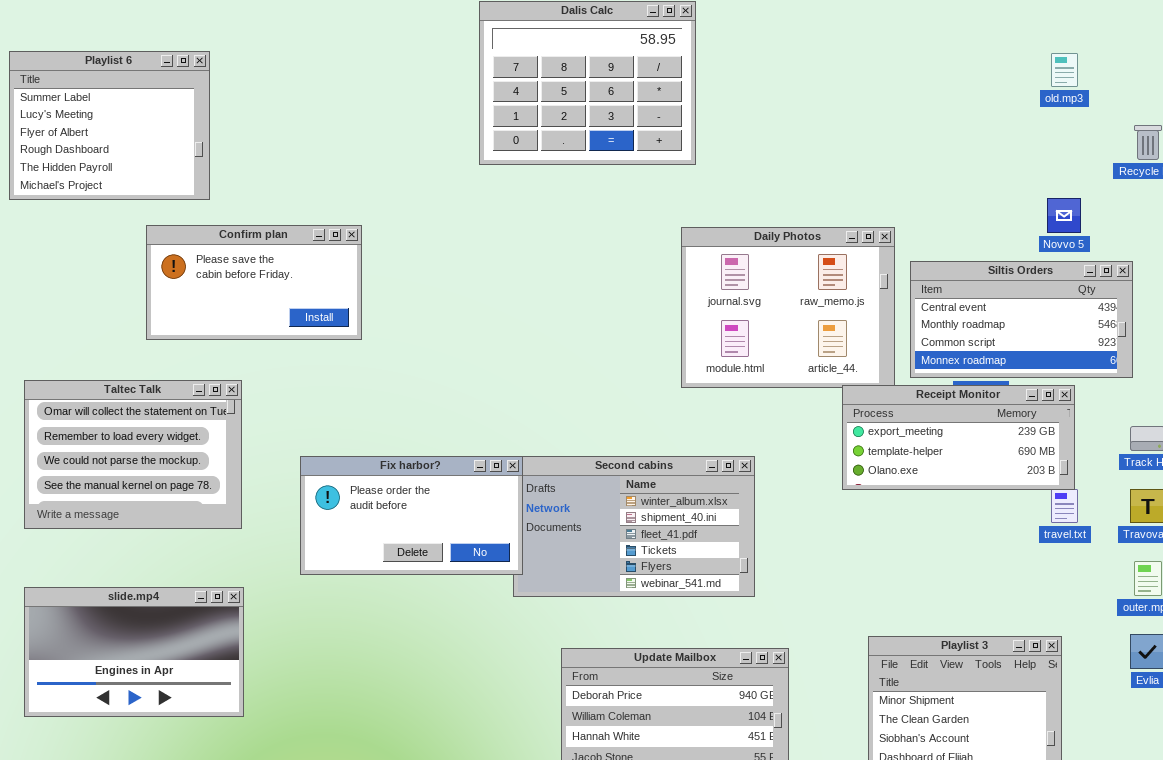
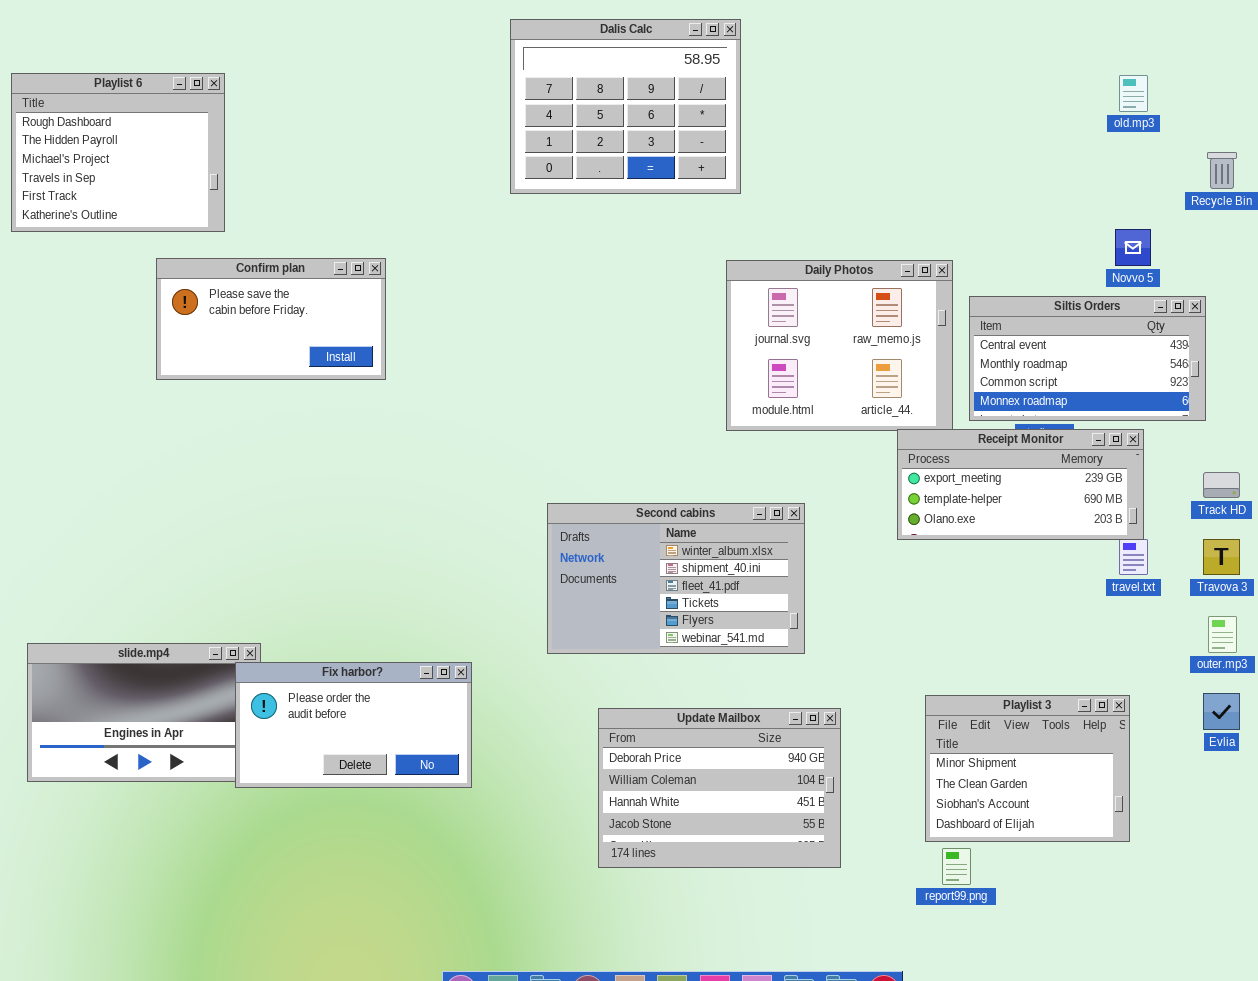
Playlist 6: [9,51,210,200] -> [11,73,225,232], scrolled down 3 rows
Taltec Talk: [24,380,242,529] -> none, closed
Fix harbor?: [300,456,523,575] -> [235,662,472,788], moved

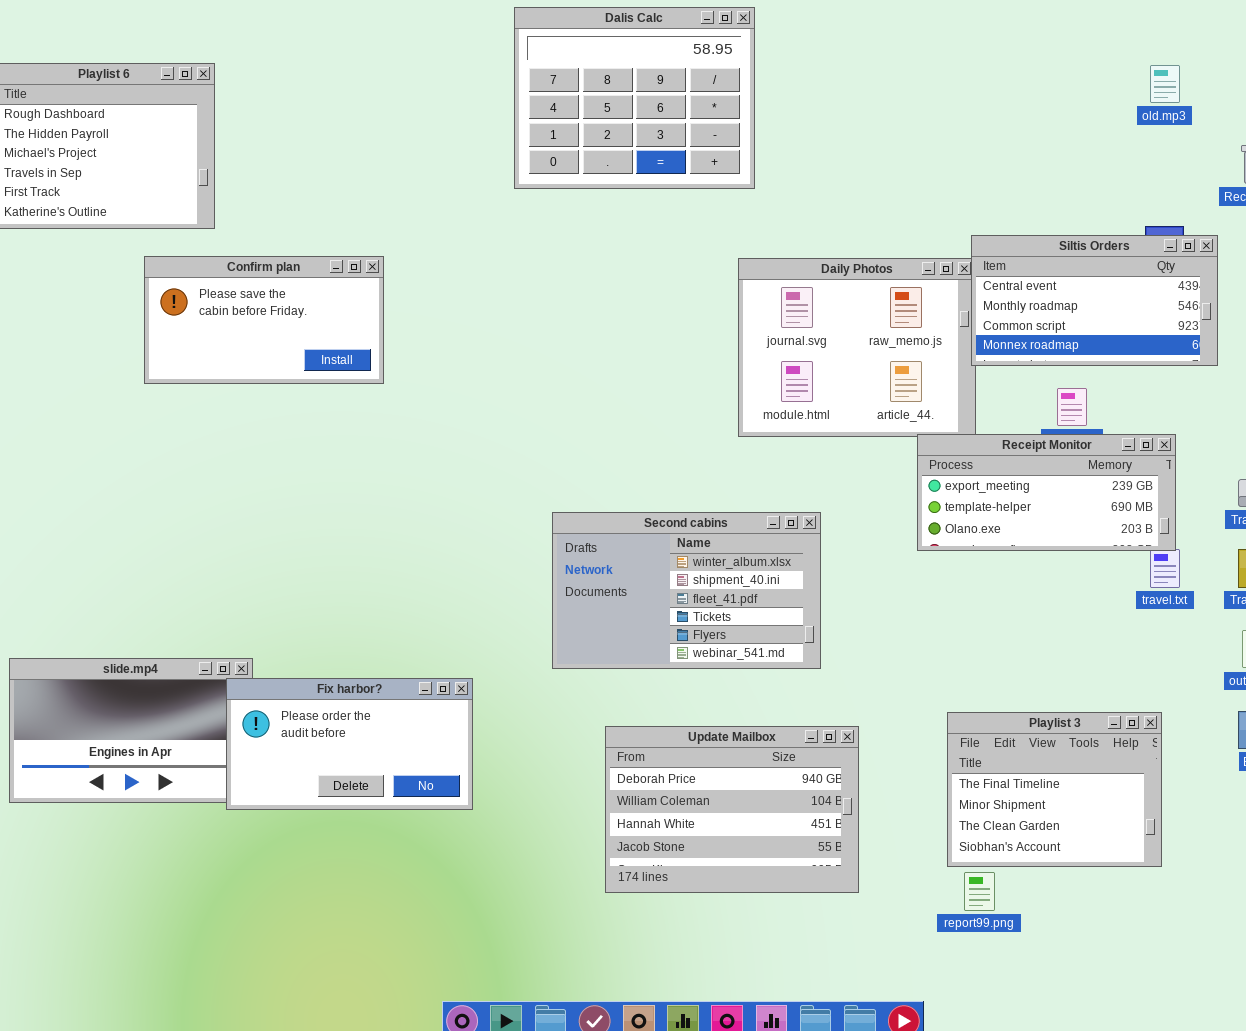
Siltis Orders: [969,296,1206,421] -> [971,235,1218,366], moved
Playlist 3: [925,695,1130,842] -> [947,712,1162,867], scrolled up 1 row

